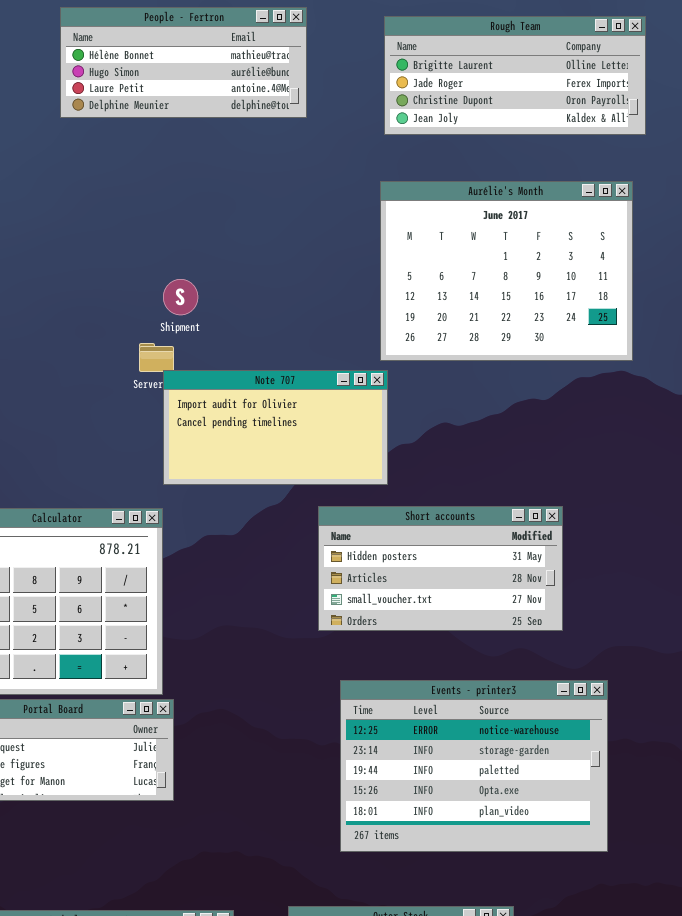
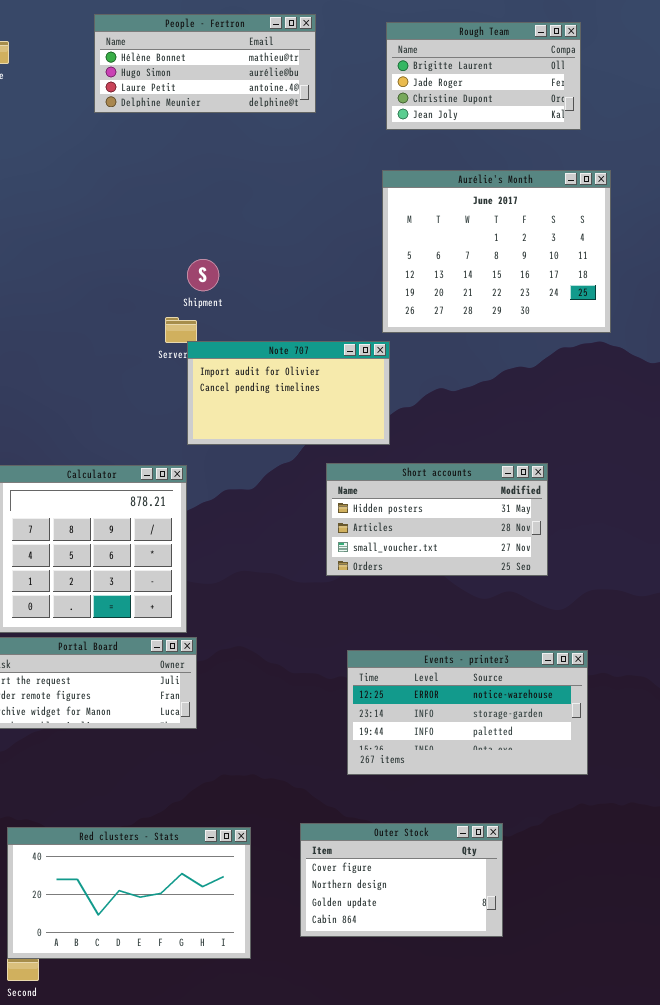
Rough Team: [384,16,646,135] -> [386,22,581,130], resized
Events - printer3: [340,680,608,852] -> [347,650,588,775], resized

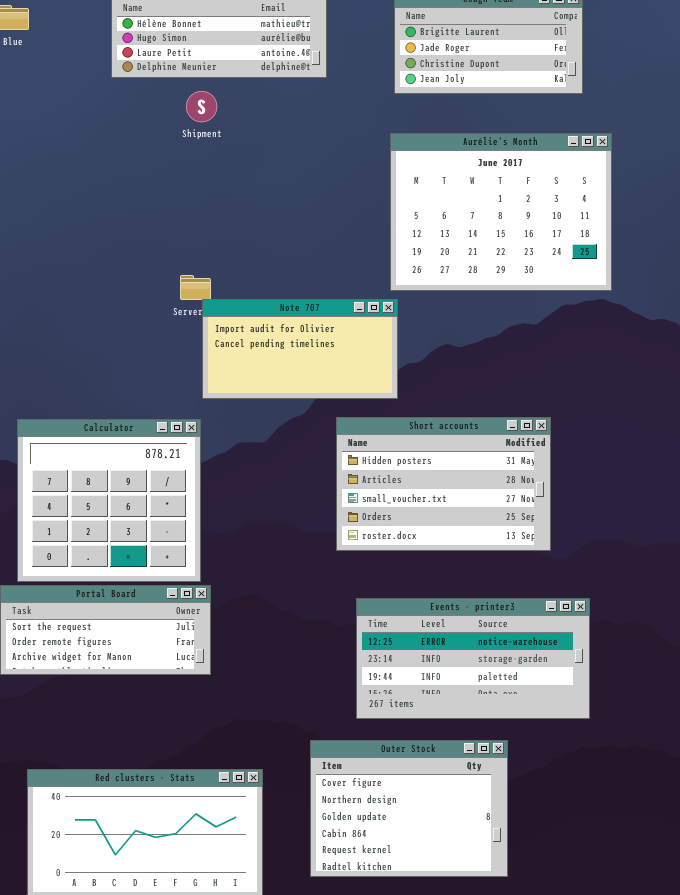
Shipment: [187,259,219,291] -> [186,91,217,122], moved
Short accounts: [326,463,548,576] -> [336,417,551,551], resized
Outer Stock: [300,823,503,937] -> [310,740,508,877], resized

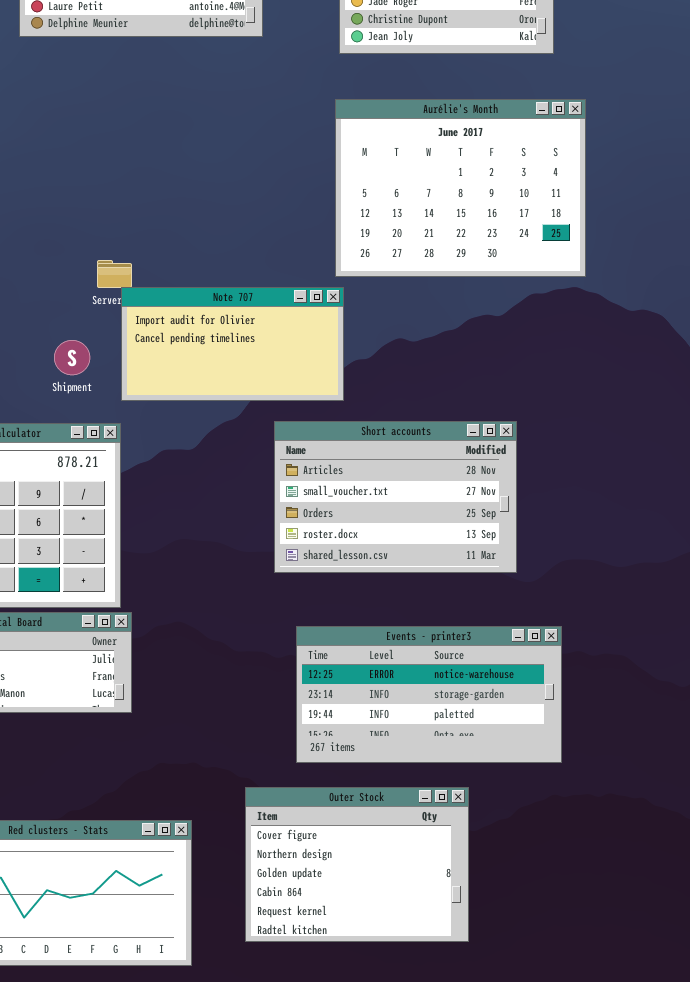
Shipment: [186,91,217,122] -> [54,340,90,375], moved
Short accounts: [336,417,551,551] -> [274,421,517,573], scrolled down 1 row

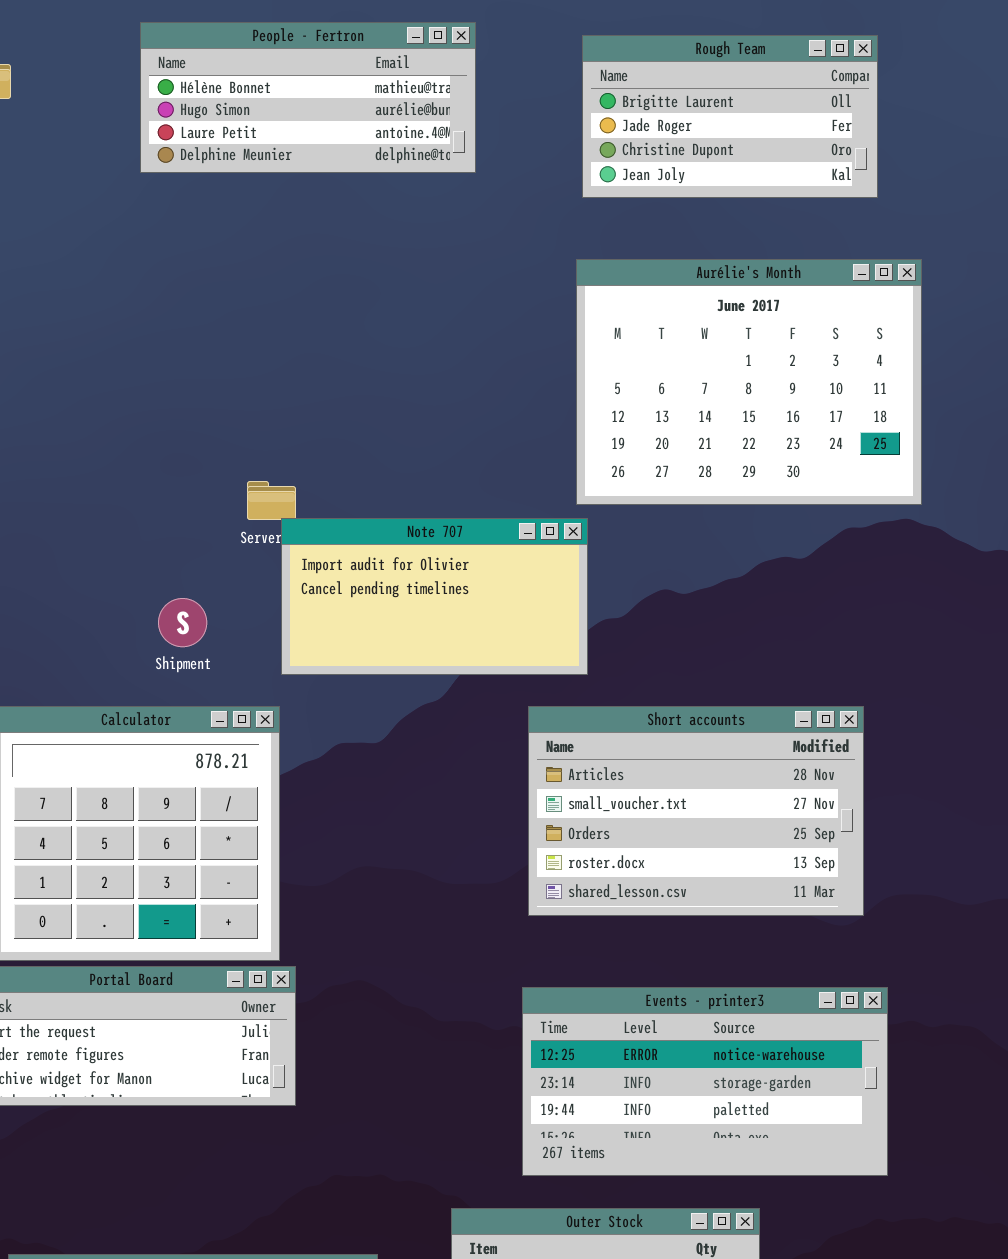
Shipment: [54,340,90,375] -> [158,598,207,647], moved
Short accounts: [274,421,517,573] -> [528,706,864,916], moved

